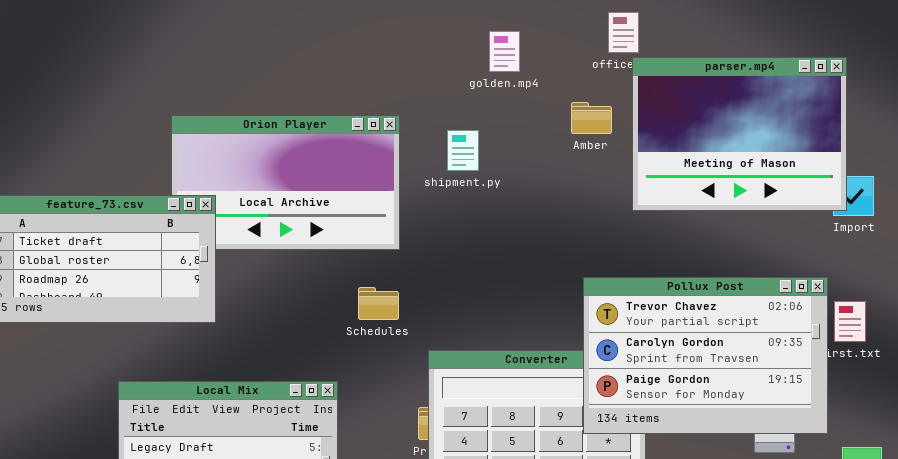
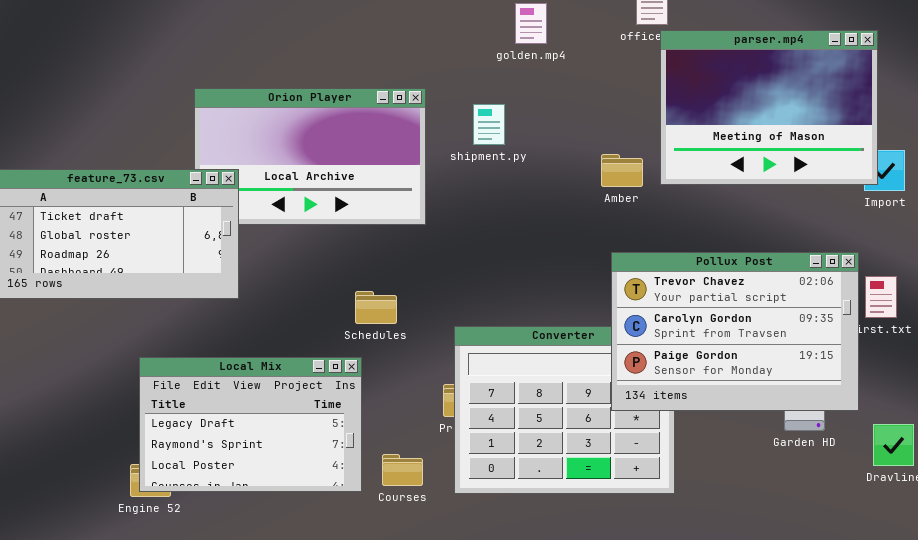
Amber: [571,102,612,134] -> [601,154,643,187], moved
Schedules: [358,287,399,320] -> [355,291,397,324], moved

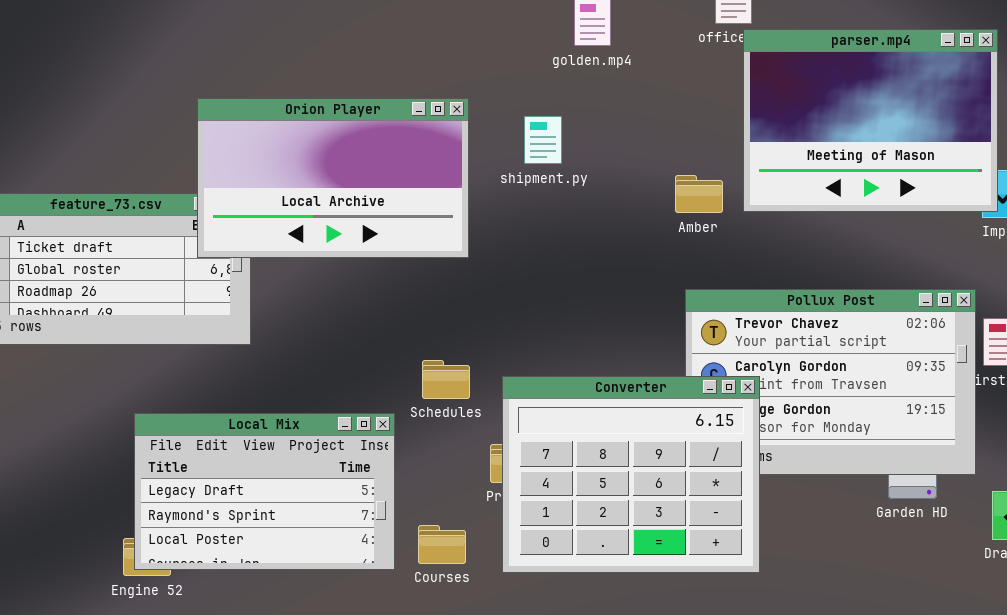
Orion Player: [194,88,426,225] -> [197,98,469,258], raised
Schedules: [355,291,397,324] -> [422,360,470,399], moved
Converter: [454,326,675,494] -> [502,376,760,573], raised

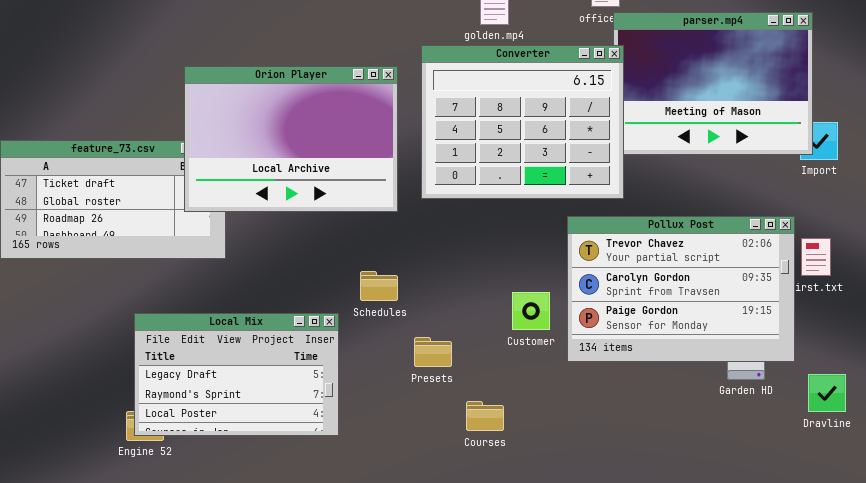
Orion Player: [197,98,469,258] -> [184,66,398,212], resized
Converter: [502,376,760,573] -> [421,45,624,199], moved
Courses: [418,525,466,564] -> [466,401,504,431], moved

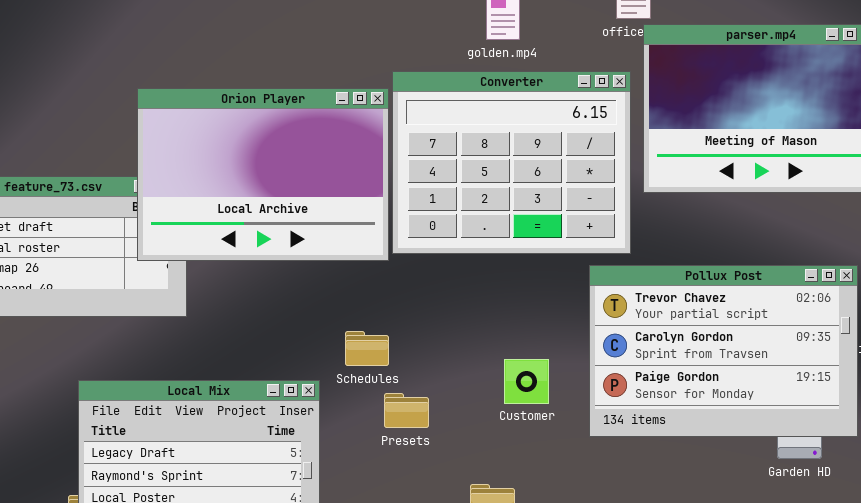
Converter: [421,45,624,199] -> [392,71,631,254], moved
Customer: [512,292,550,330] -> [504,359,549,404], moved
Presets: [414,337,452,367] -> [384,393,429,428], moved

